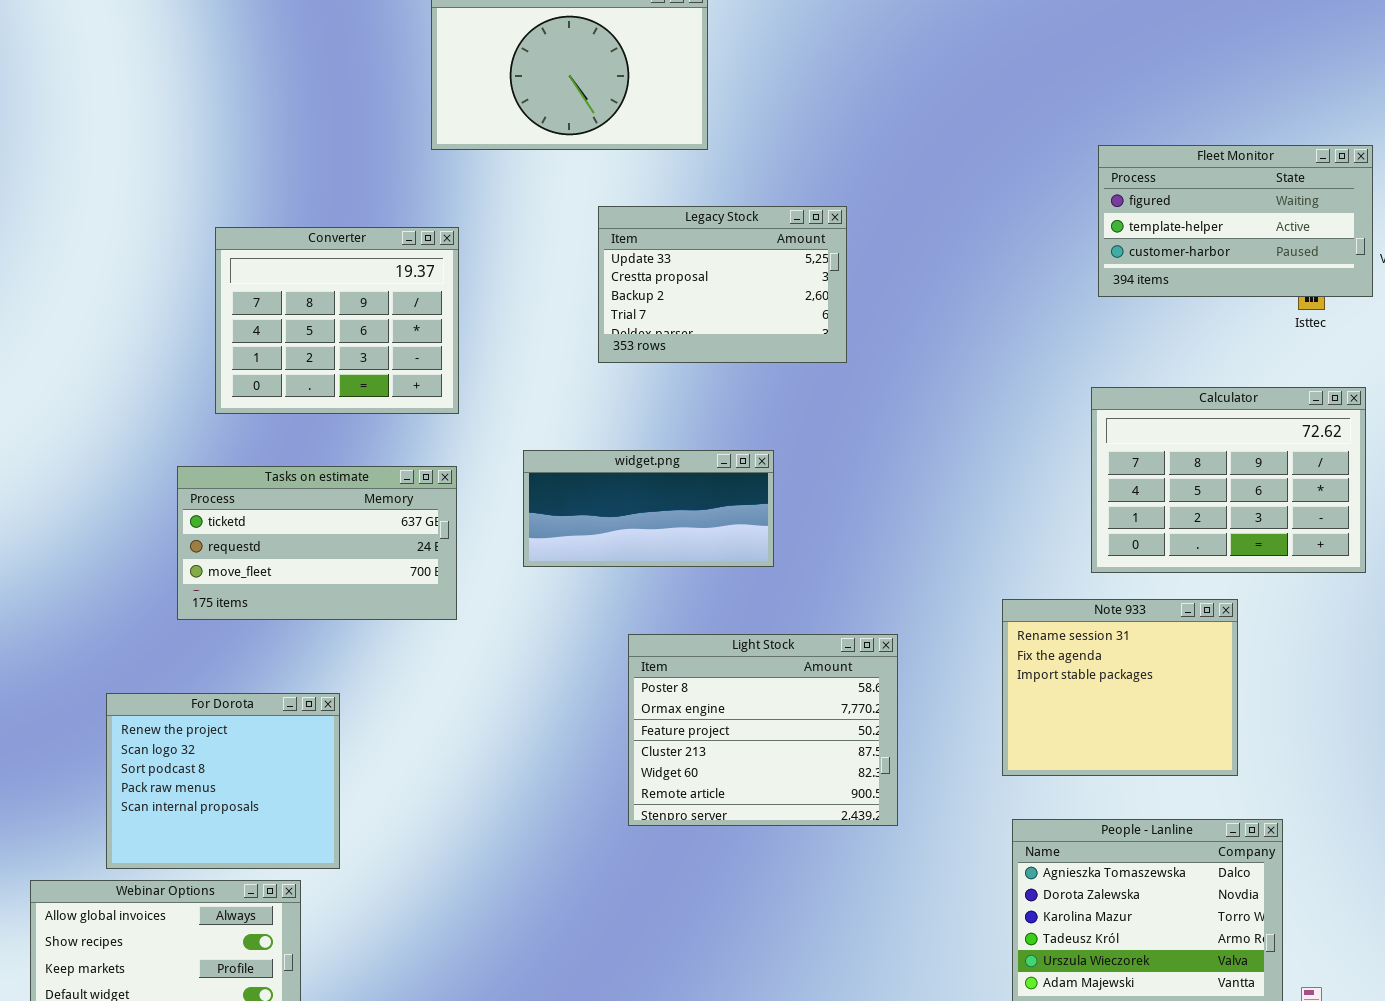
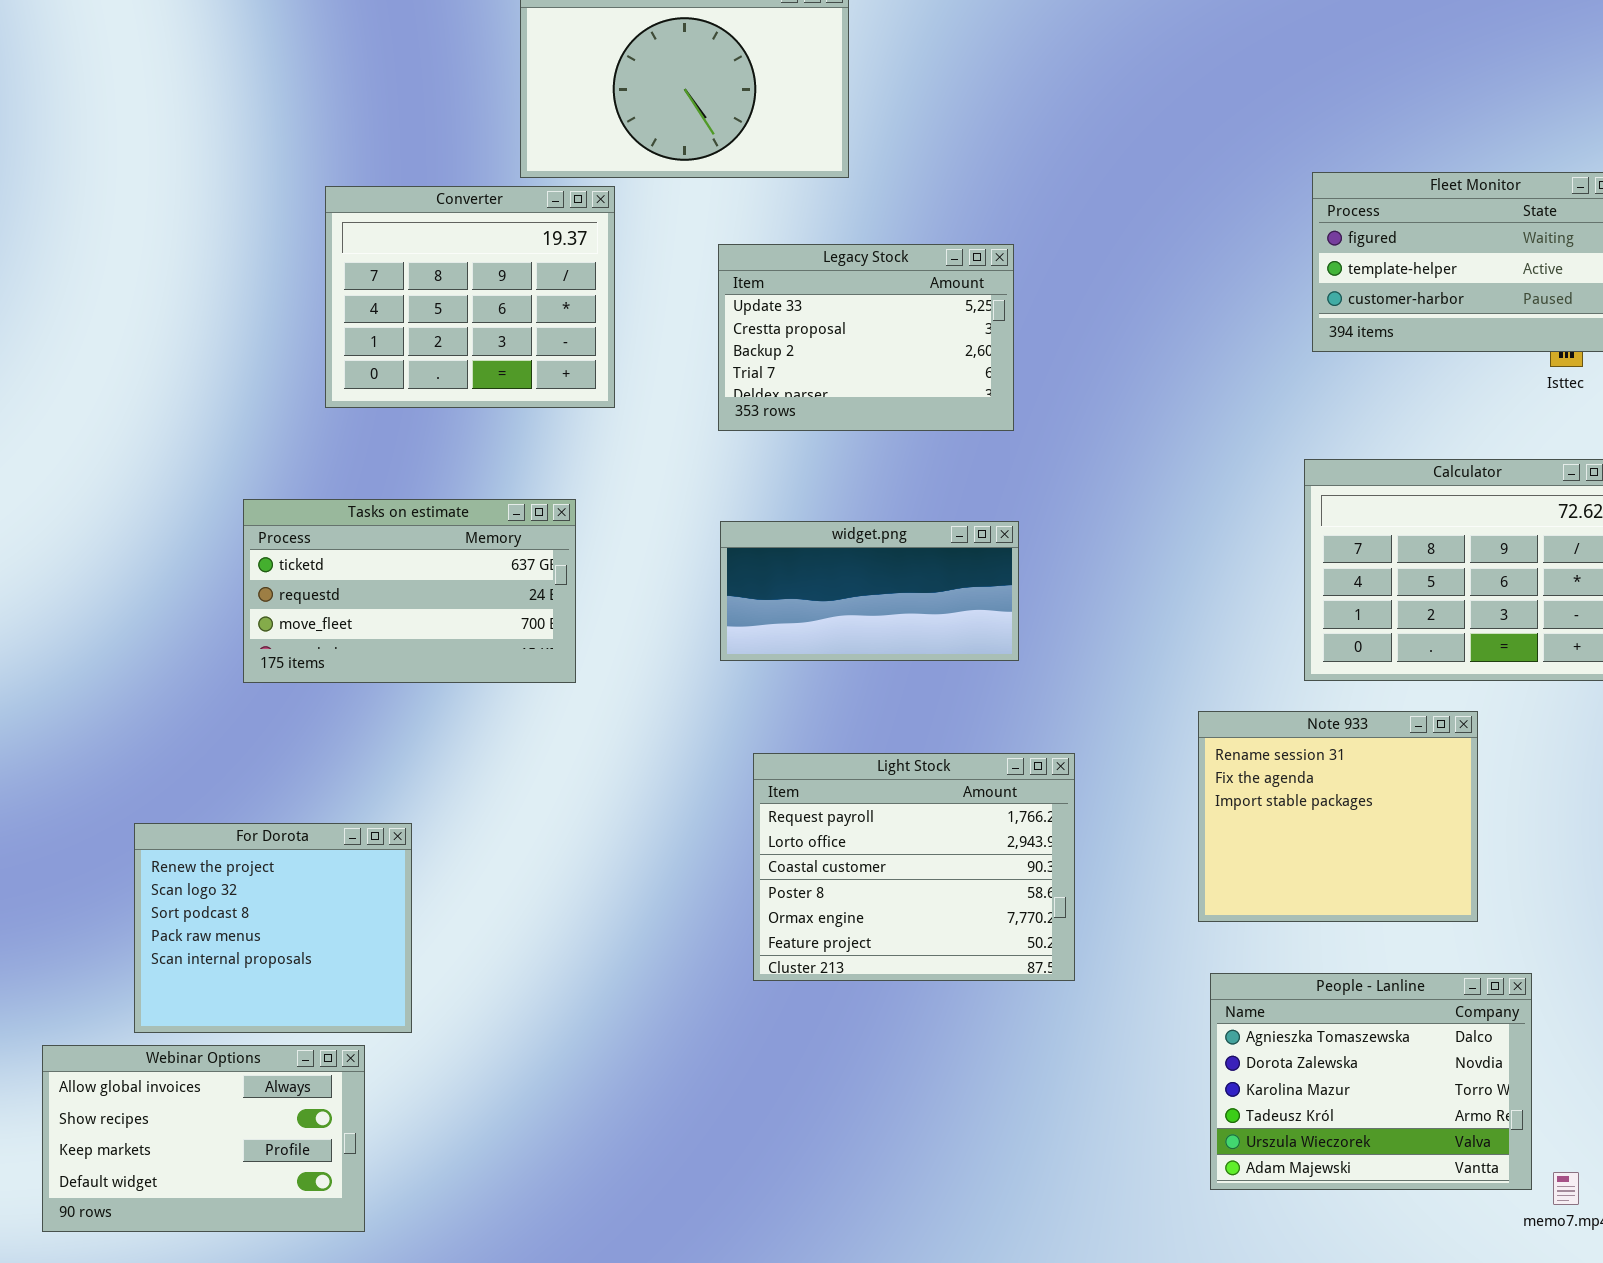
Converter: [215,227,459,414] -> [325,186,615,408], moved
widget.png: [523,450,774,567] -> [720,521,1019,661], moved
Tasks on estimate: [177,466,457,620] -> [243,499,576,683], moved
Light Stock: [628,634,898,826] -> [753,753,1075,981], scrolled up 3 rows

